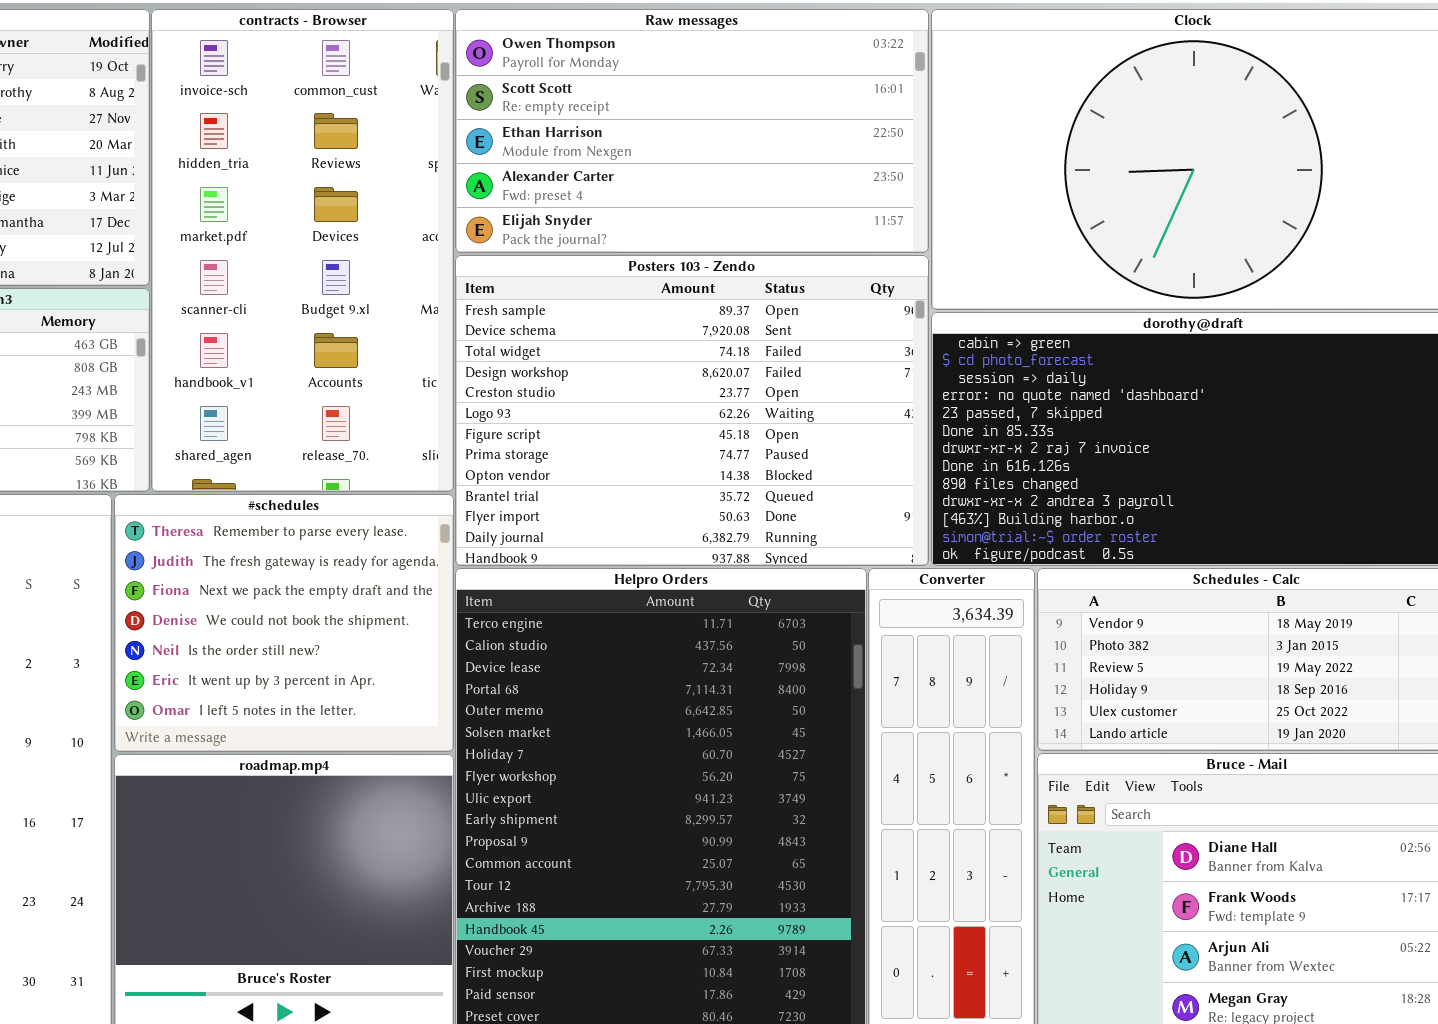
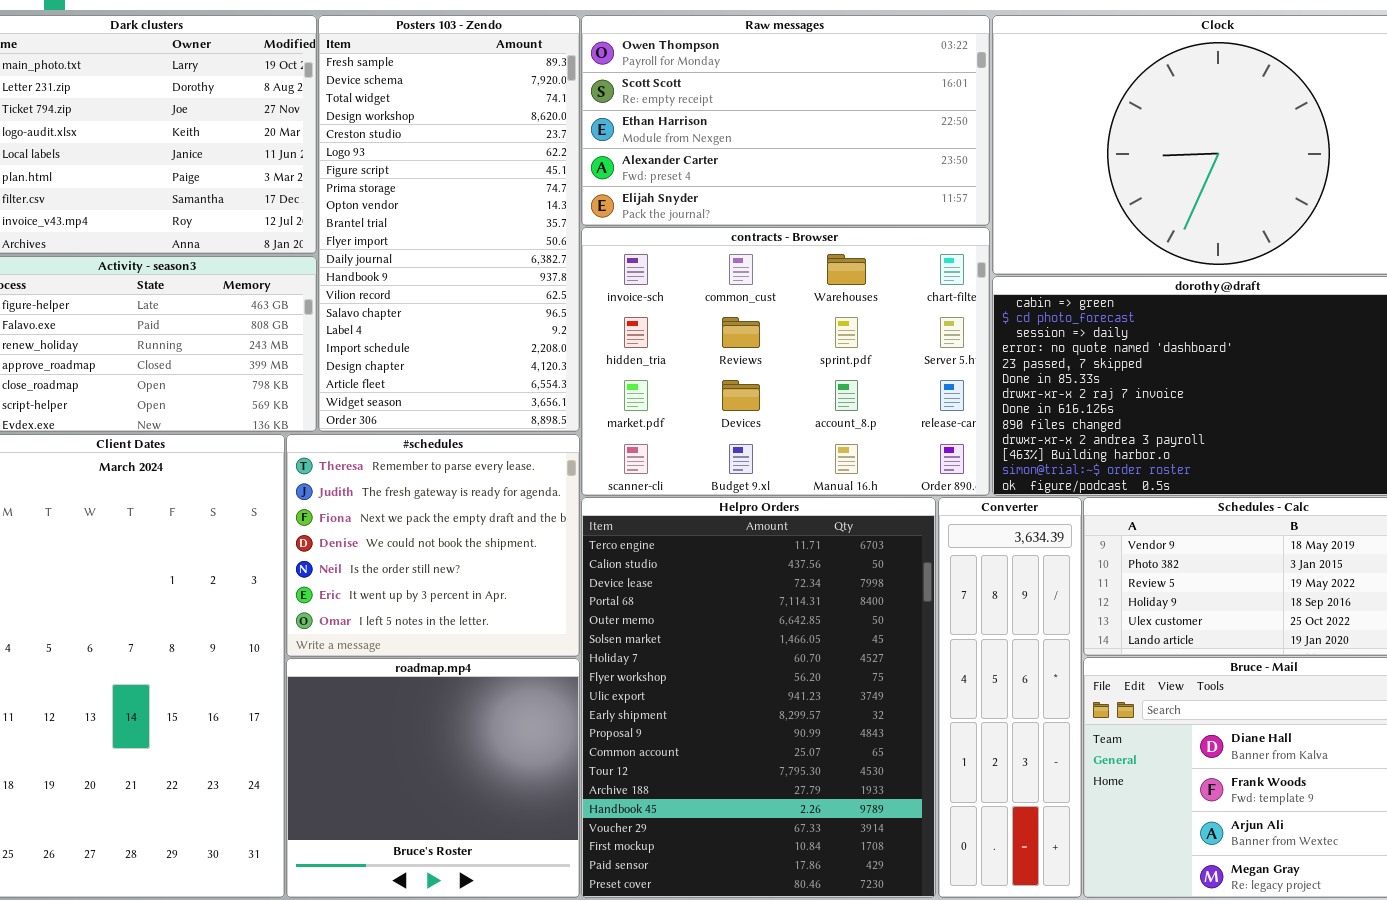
contracts - Browser: [151,9,454,492] -> [581,227,990,496], moved, resized
Posters 103 - Zendo: [455,255,929,566] -> [318,15,580,432], moved, resized

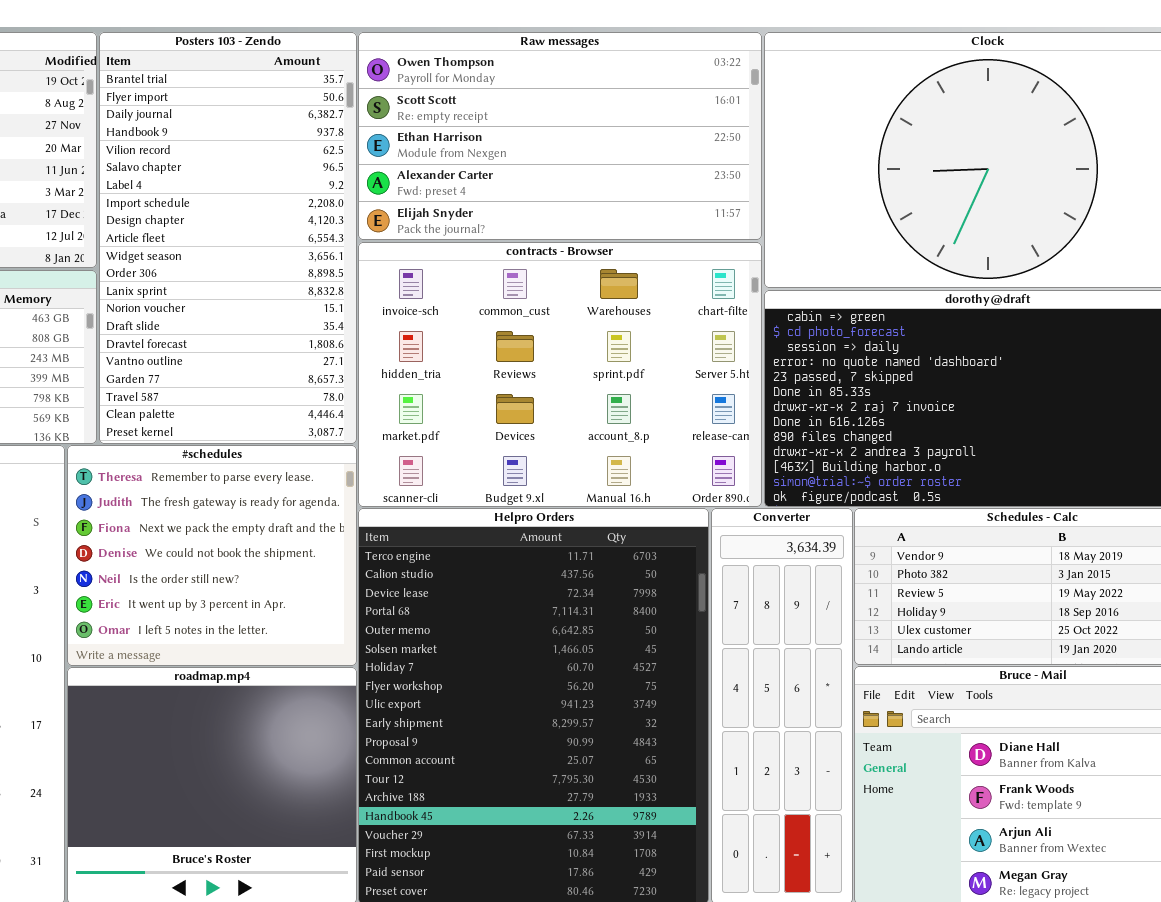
Posters 103 - Zendo: [318,15,580,432] -> [99,32,357,444], scrolled down 9 rows

